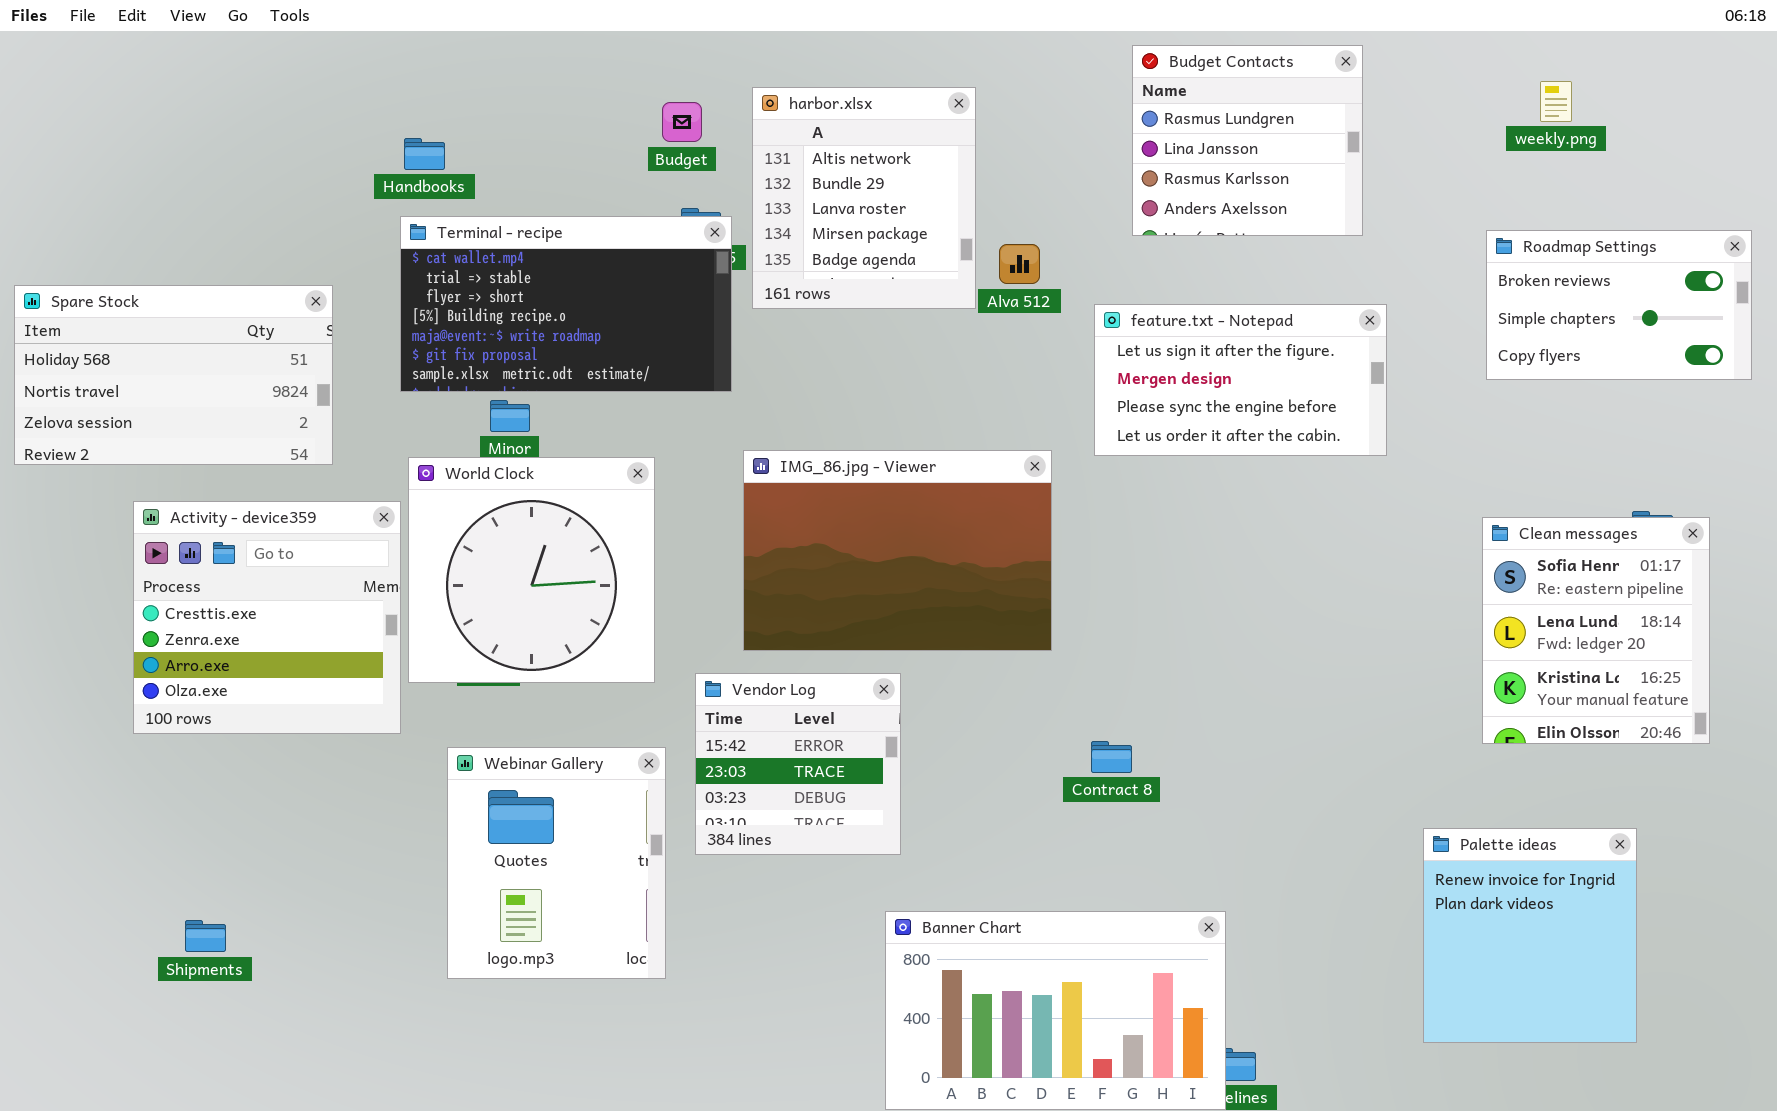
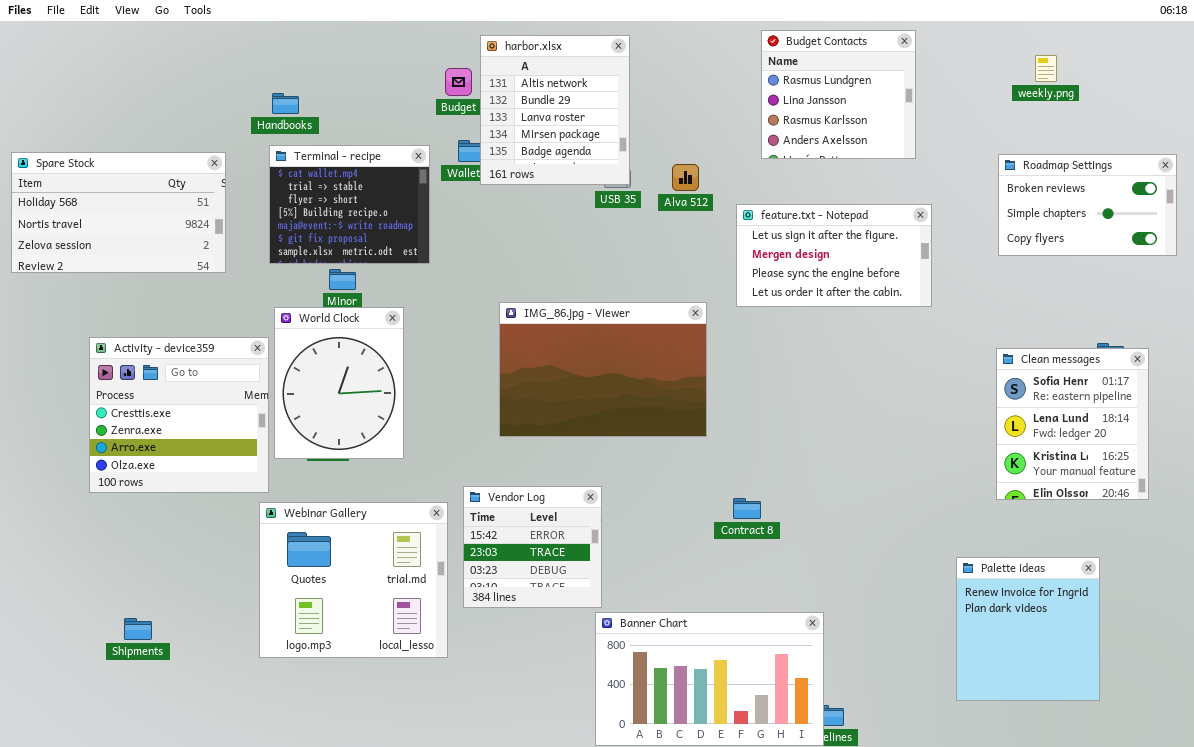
harbor.xlsx: [752,87,976,309] -> [480,35,630,185], moved
Terminal - recipe: [400,216,732,392] -> [269,145,430,264], resized
Spare Stock: [14,285,333,465] -> [11,152,226,273], moved
World Clock: [408,457,655,683] -> [274,307,404,459], resized
Vendor Log: [695,673,901,855] -> [463,486,602,608], moved
Webinar Gallery: [447,747,666,979] -> [259,502,448,658], resized

